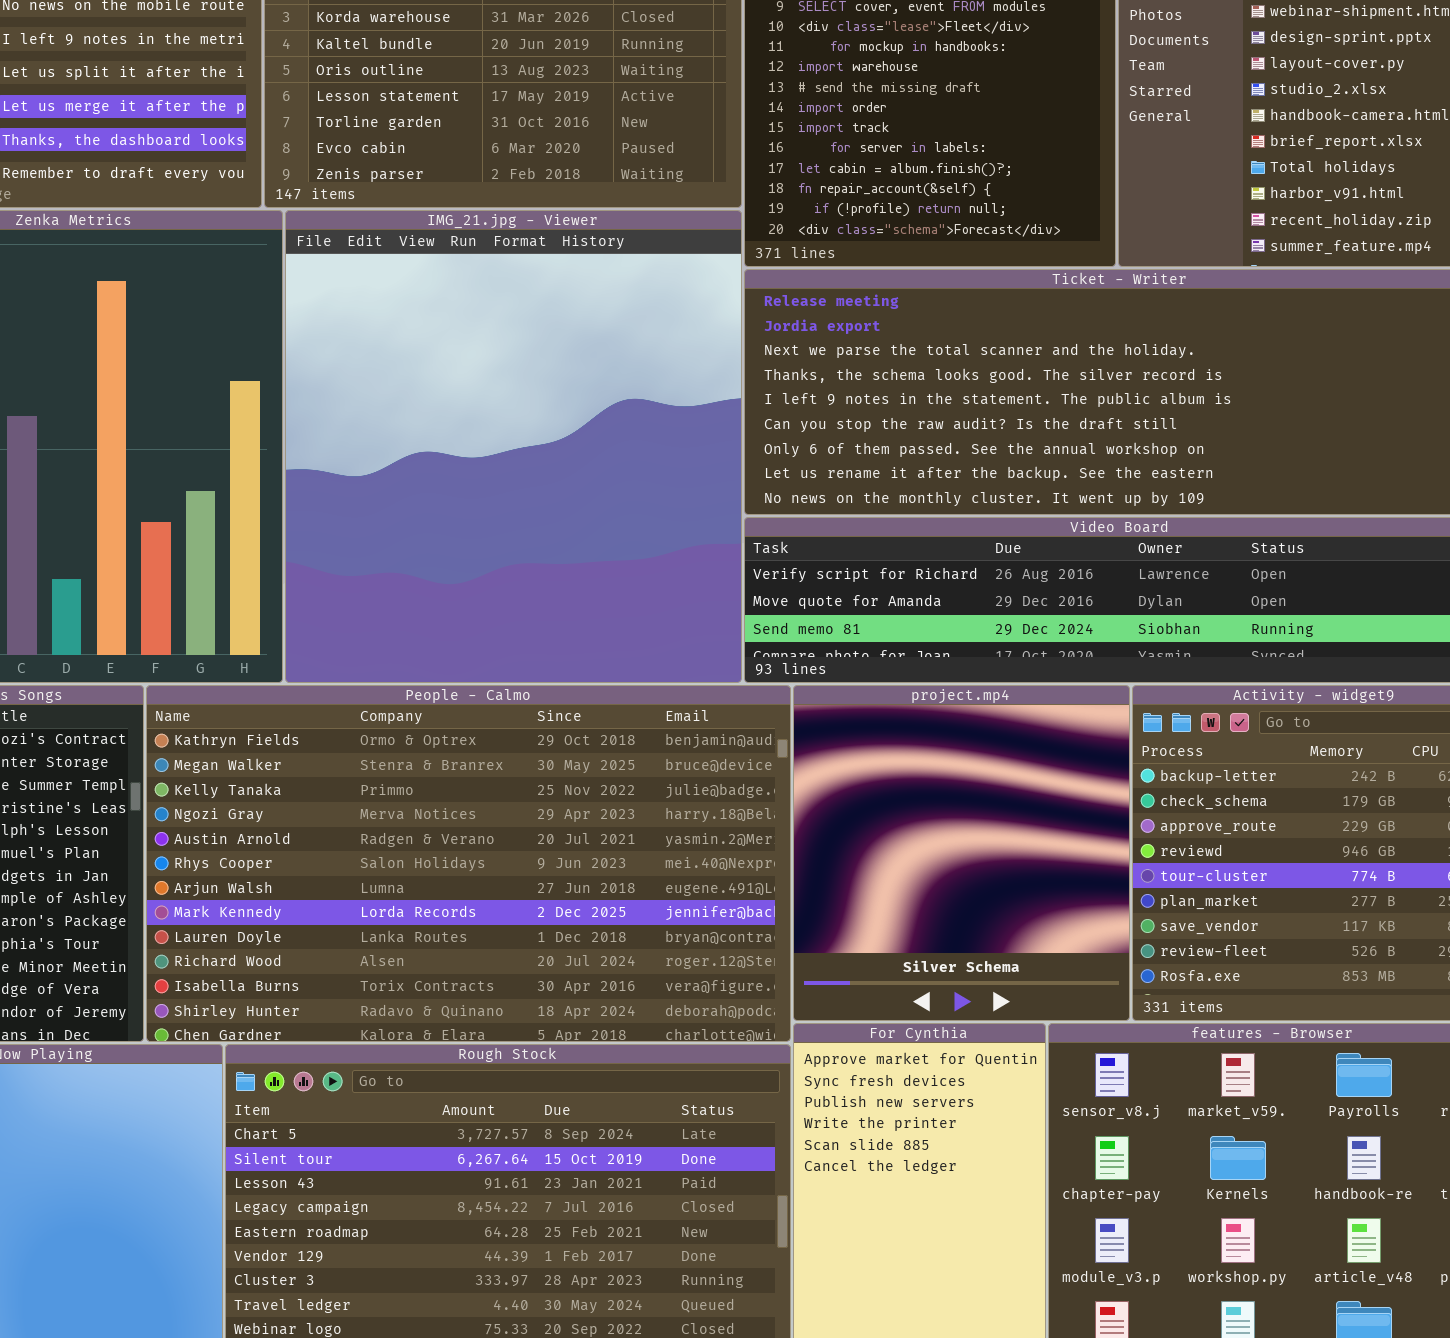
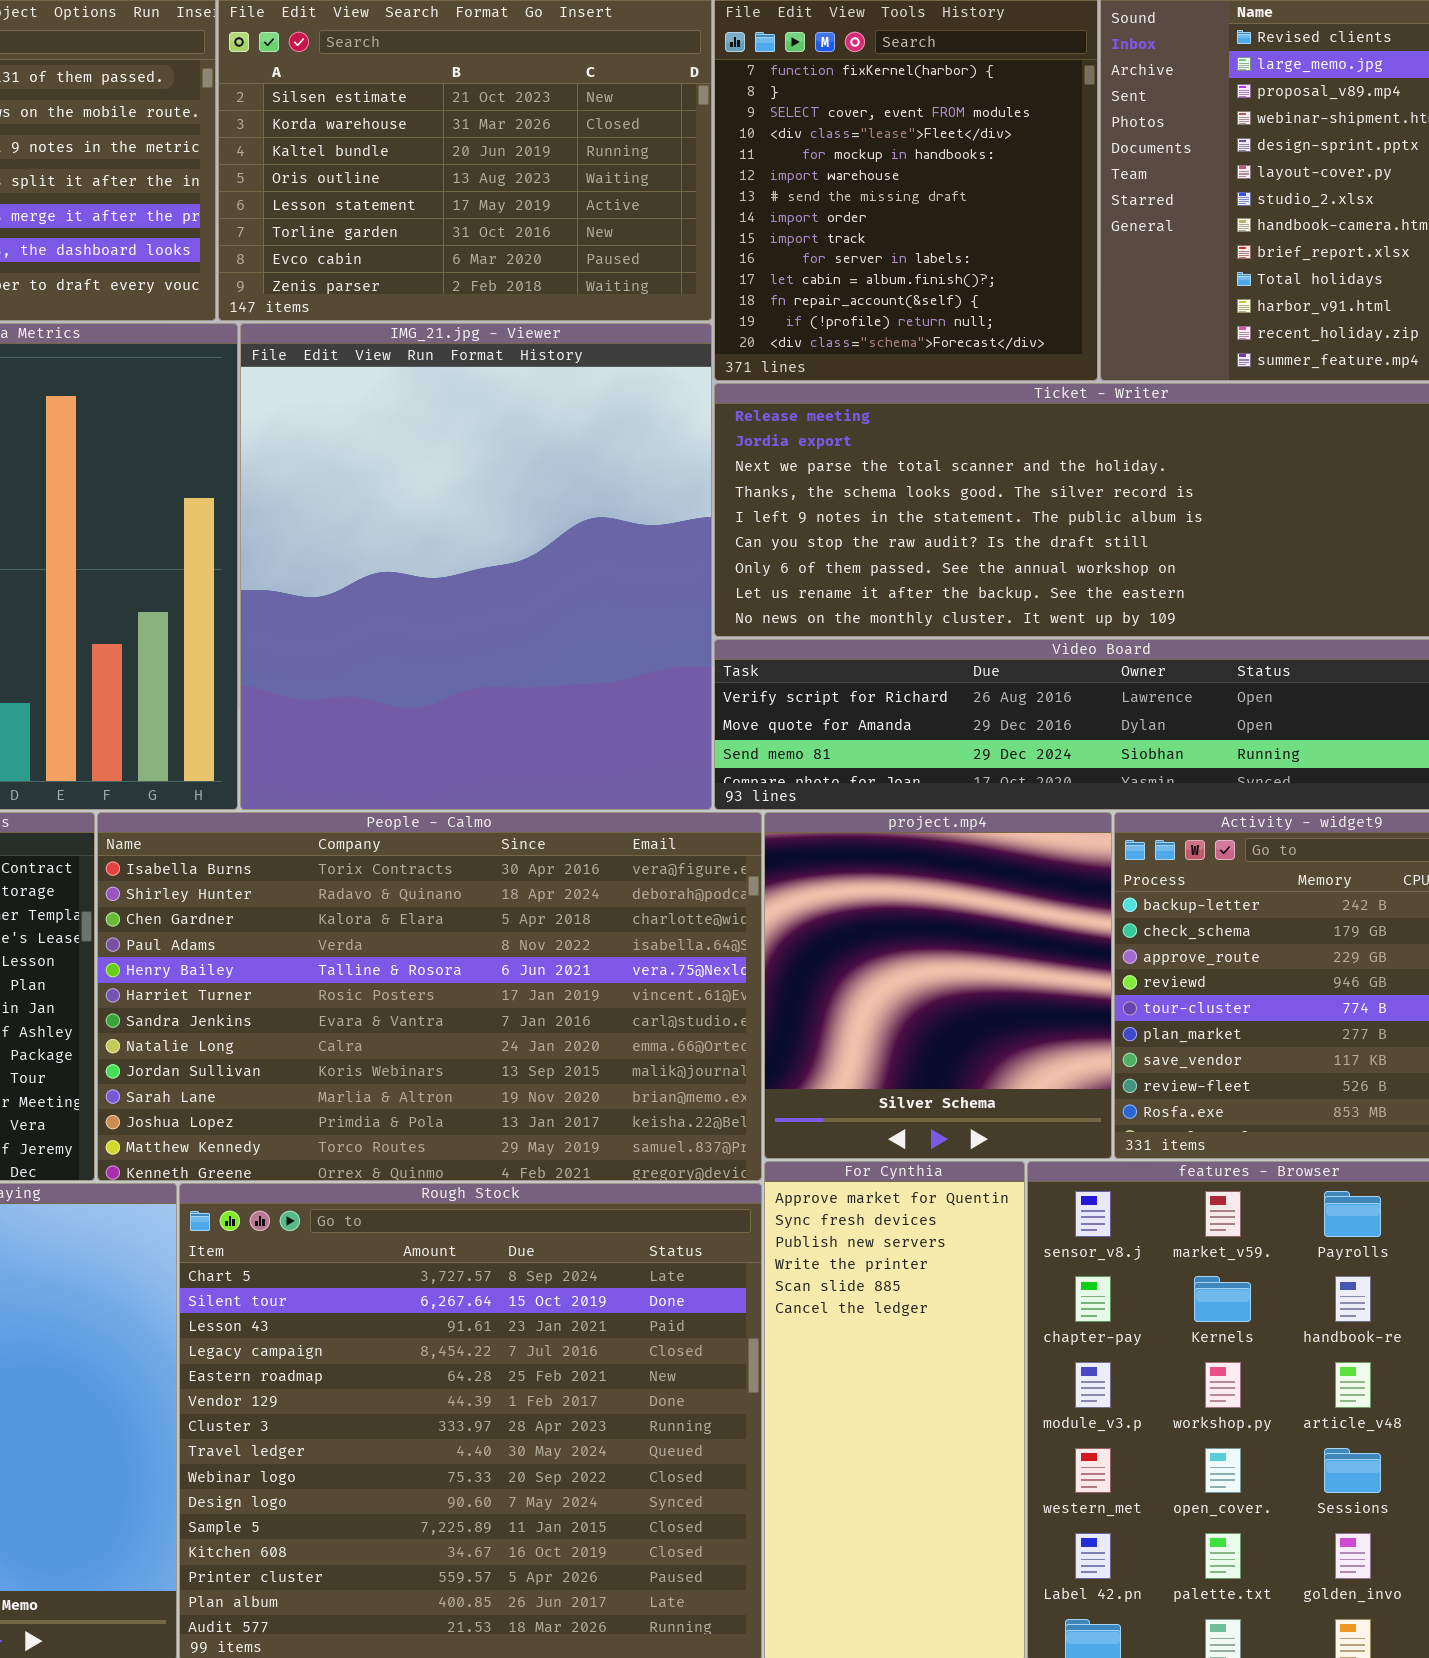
People - Calmo: [146,685,791,1042] -> [97,812,762,1181], scrolled down 10 rows

